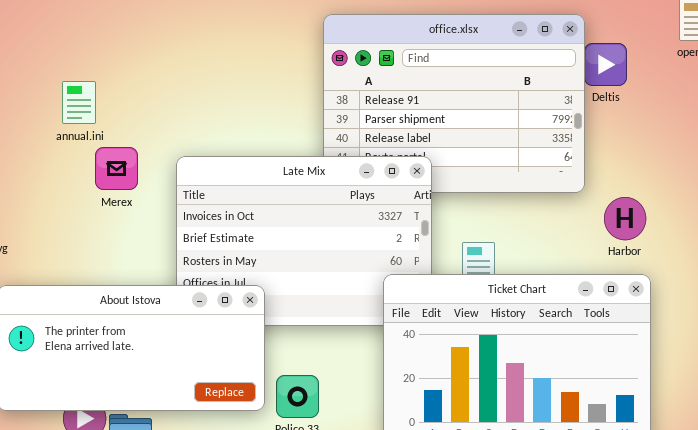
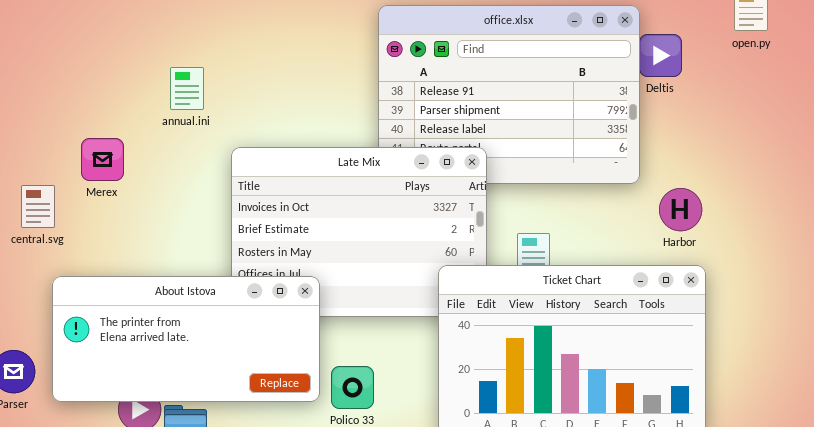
annual.ini: [62,81,96,124] -> [170,67,204,110], moved
Merex: [95,147,138,190] -> [81,138,124,181], moved

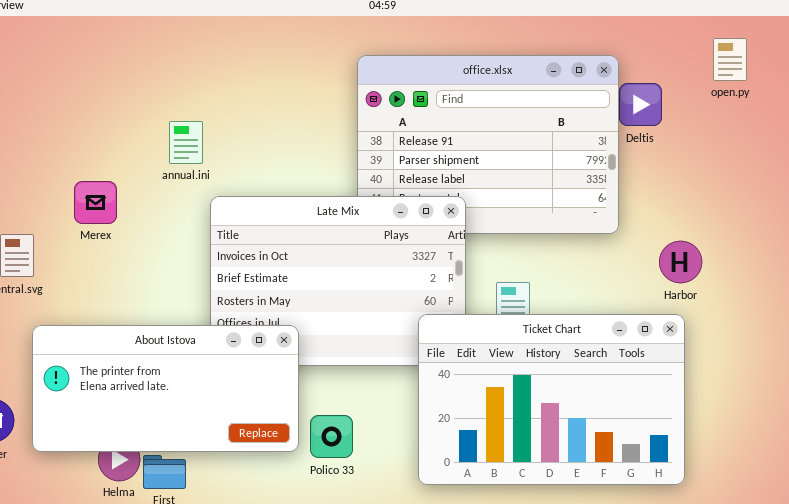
annual.ini: [170,67,204,110] -> [169,121,203,164], moved
Merex: [81,138,124,181] -> [74,181,117,224], moved
Harbor: [659,188,702,231] -> [659,241,702,283], moved

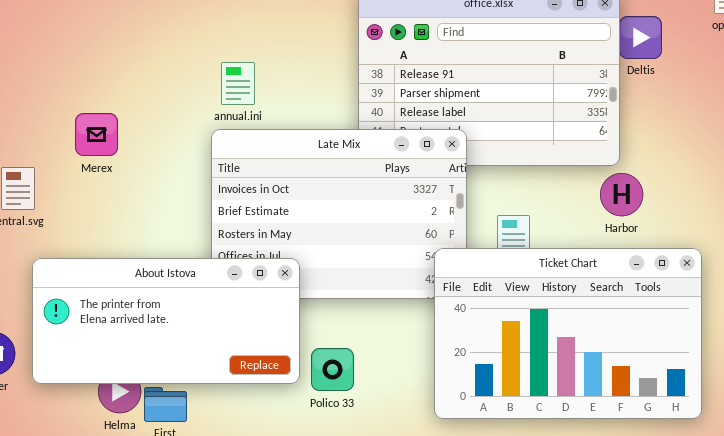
annual.ini: [169,121,203,164] -> [221,62,255,105], moved
Harbor: [659,241,702,283] -> [600,173,643,216], moved
Ticket Chart: [418,314,685,485] -> [434,248,702,419], moved

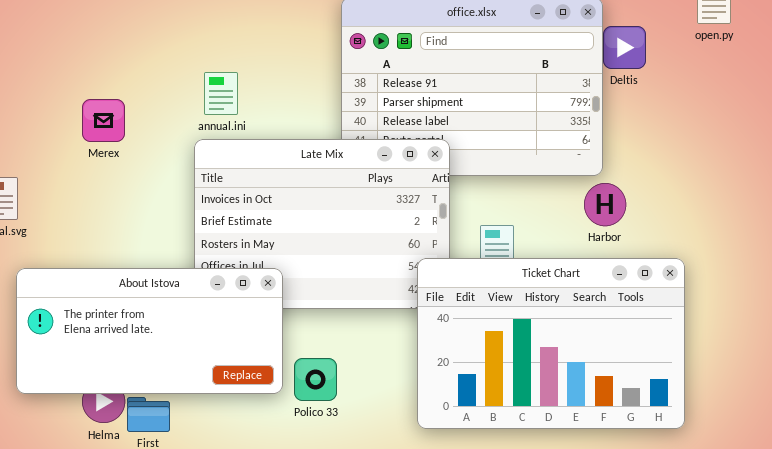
Merex: [75,113,118,156] -> [82,99,125,142], moved

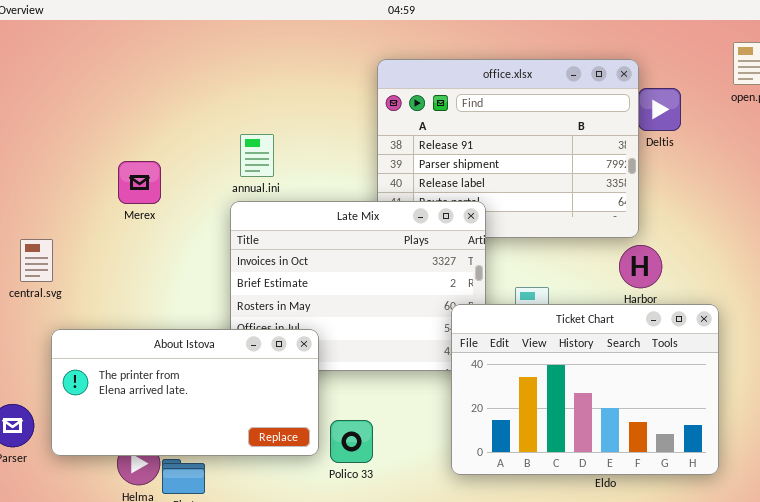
Ticket Chart: [417,258,685,429] -> [451,304,719,475], moved

